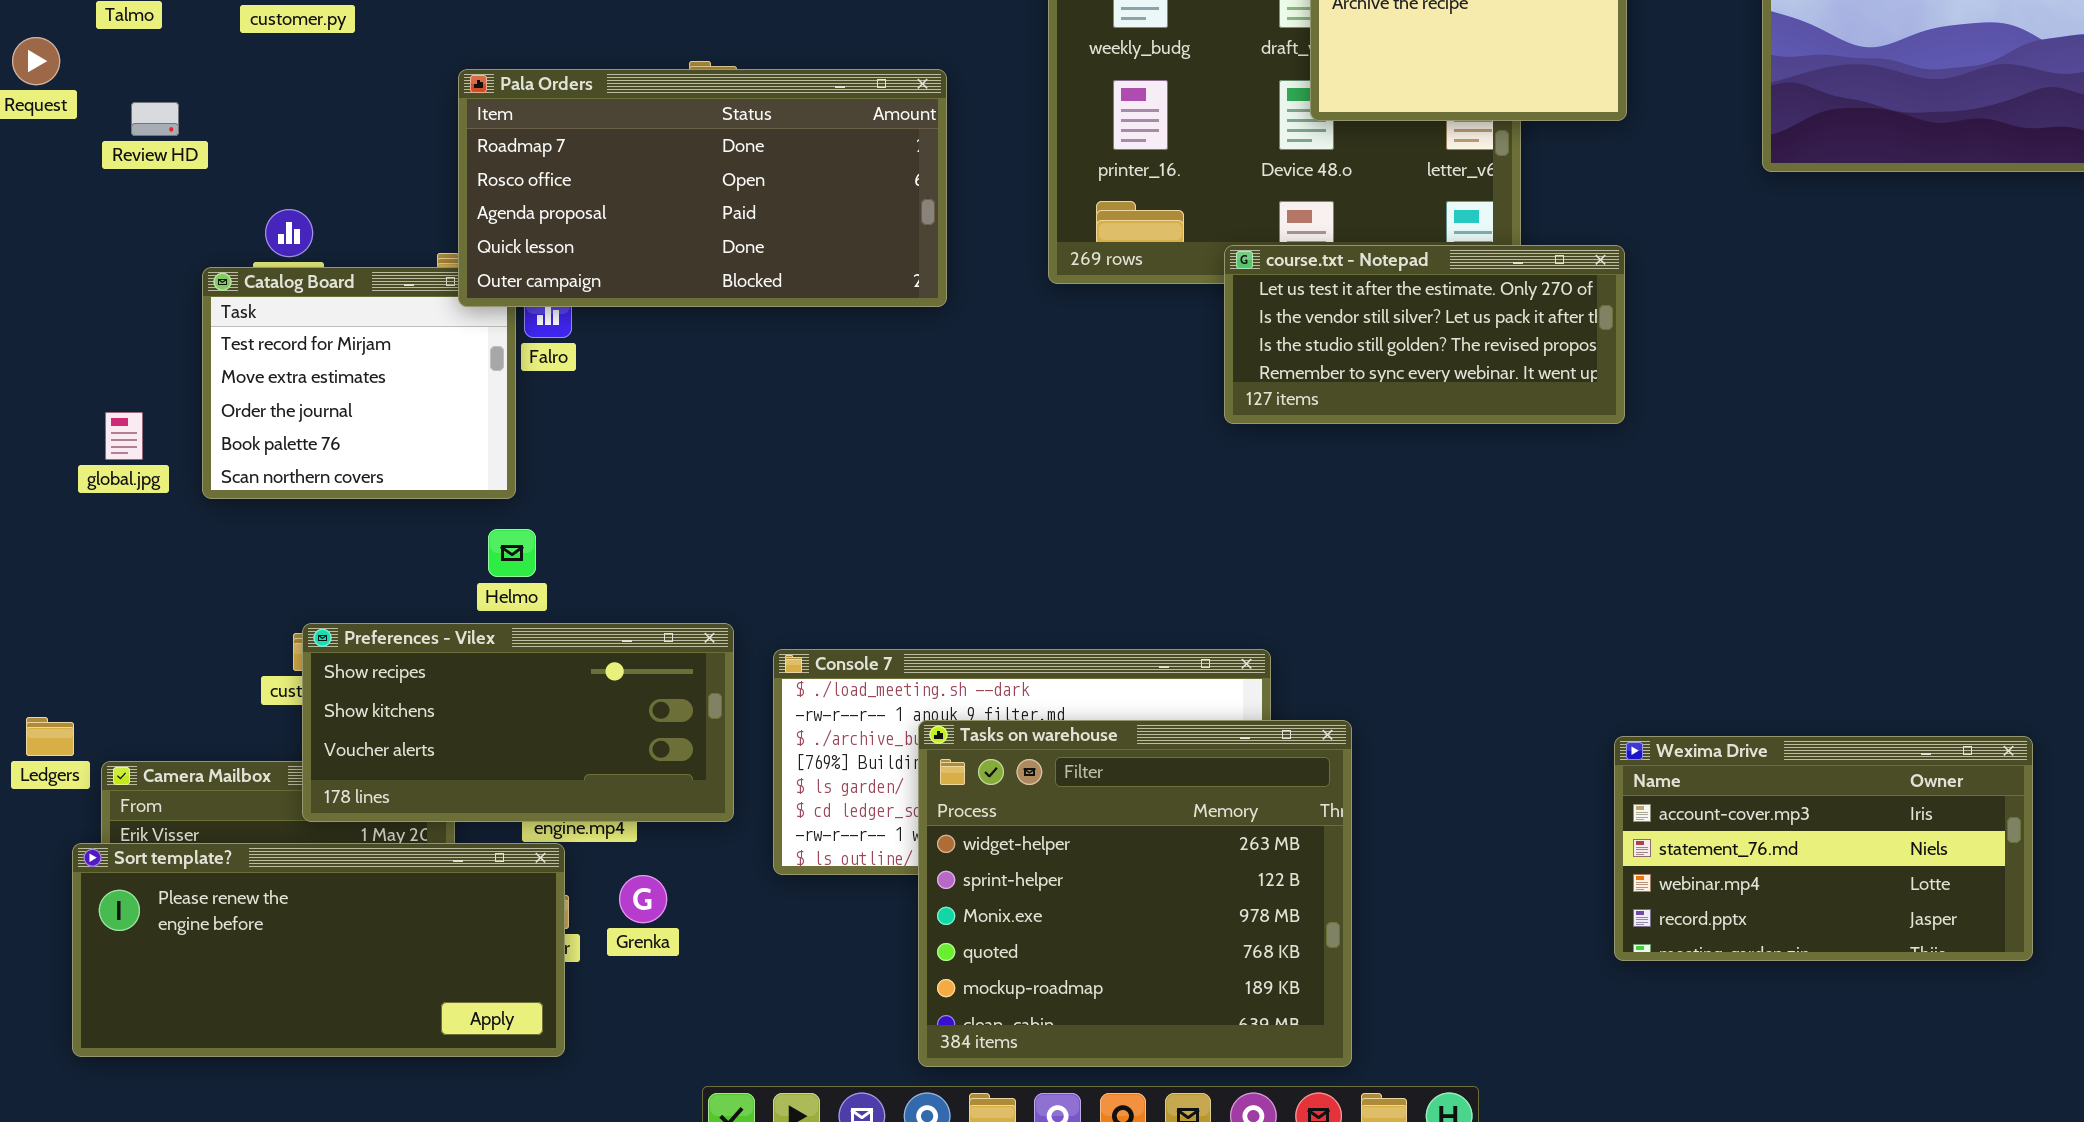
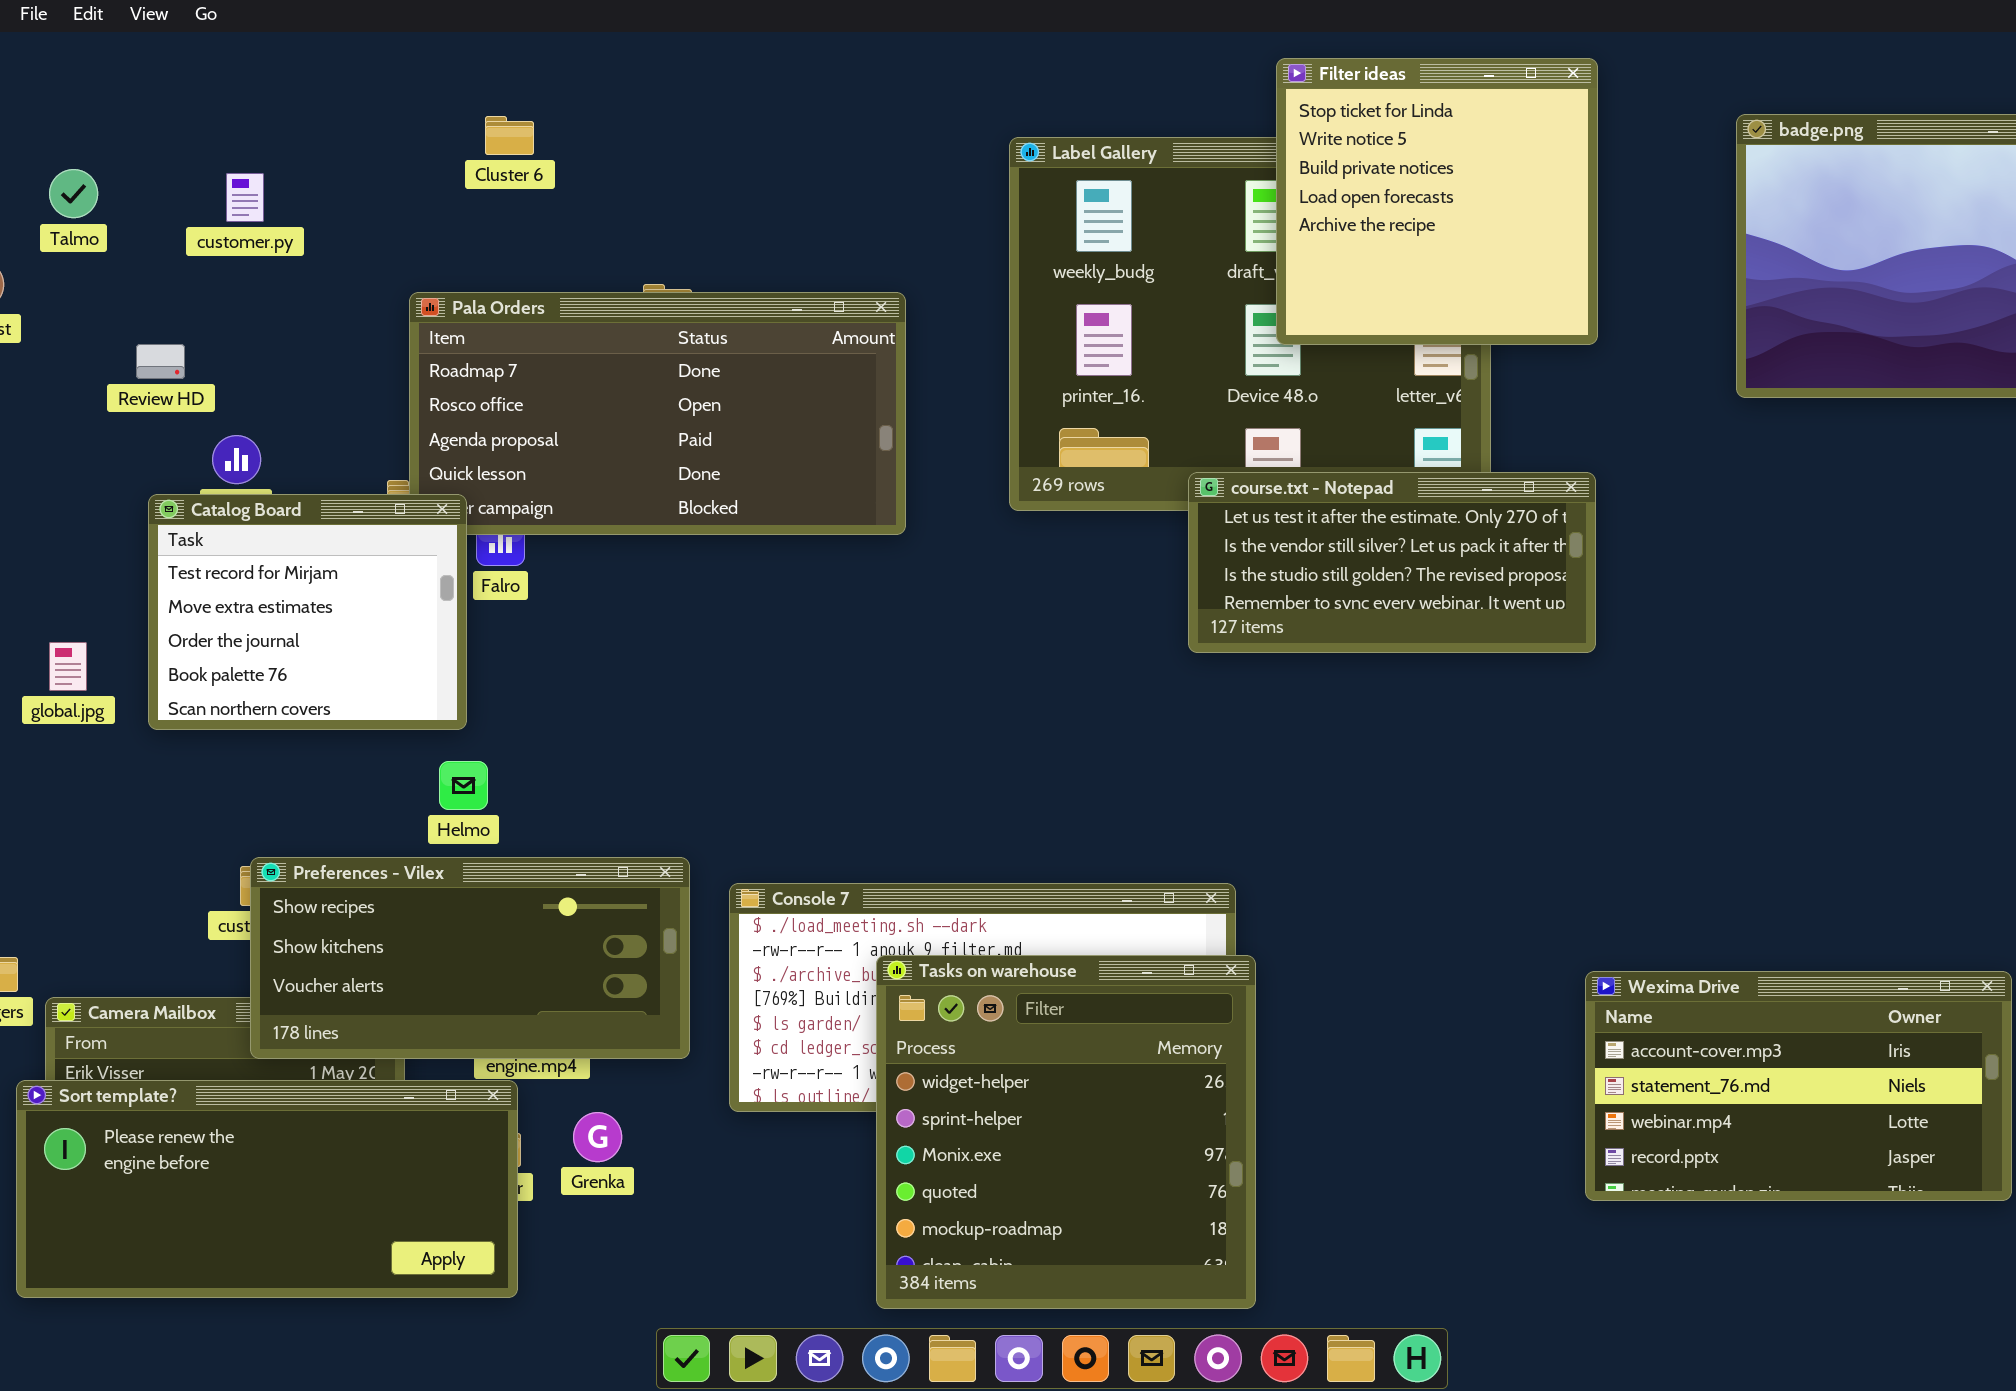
Review HD: [131,102,179,136] -> [136,344,185,379], moved
Catalog Board: [202,267,516,499] -> [148,494,467,730], raised
Tasks on warehouse: [918,720,1352,1067] -> [876,955,1256,1309], resized

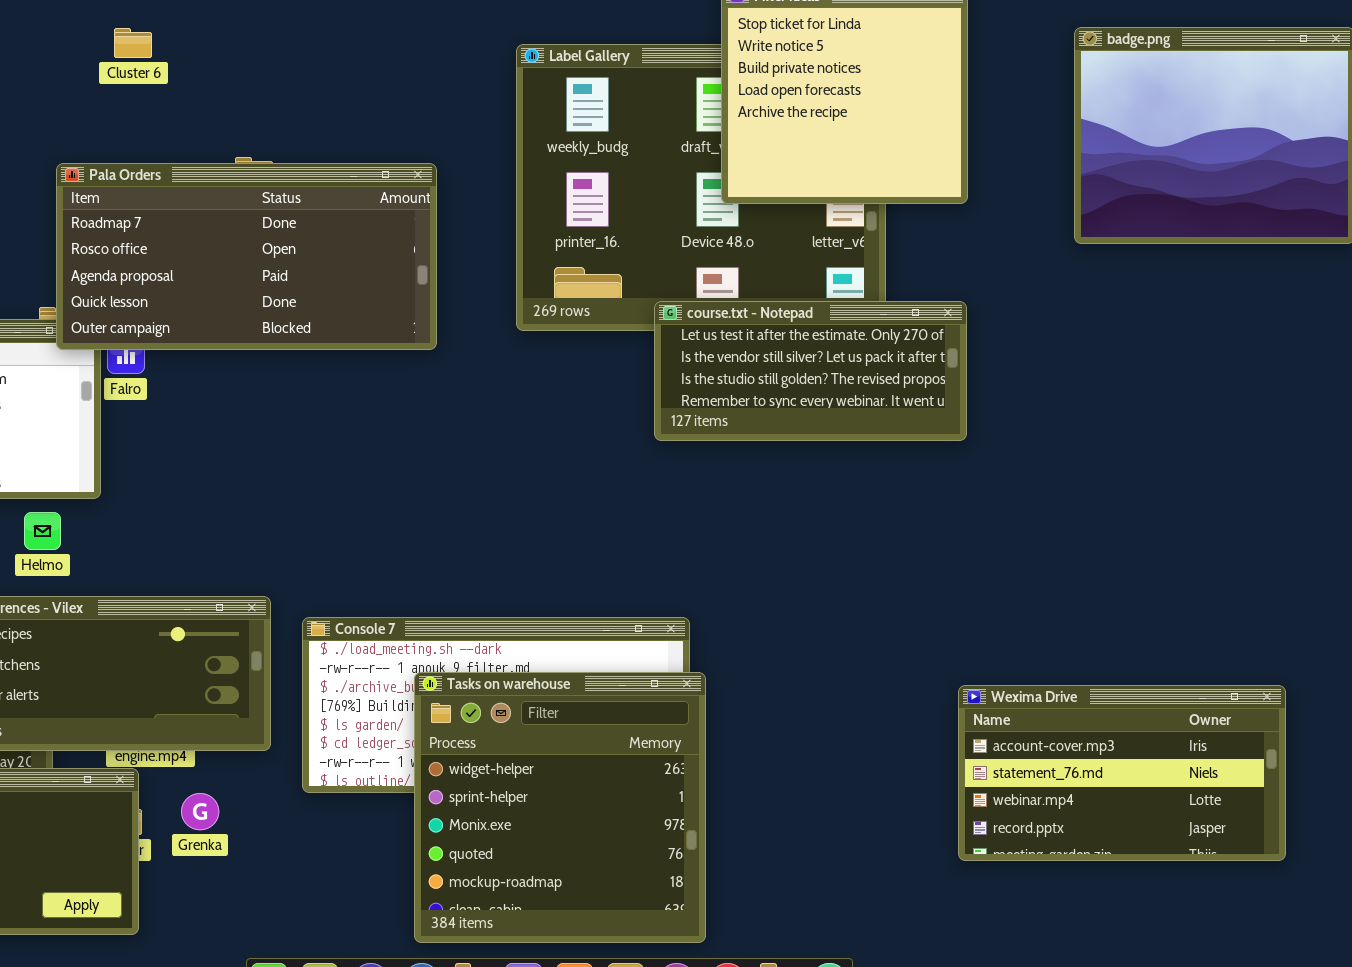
Pala Orders: [409,292,906,535] -> [56,163,437,350], raised
Helmo: [439,761,488,810] -> [24,512,61,550], moved

